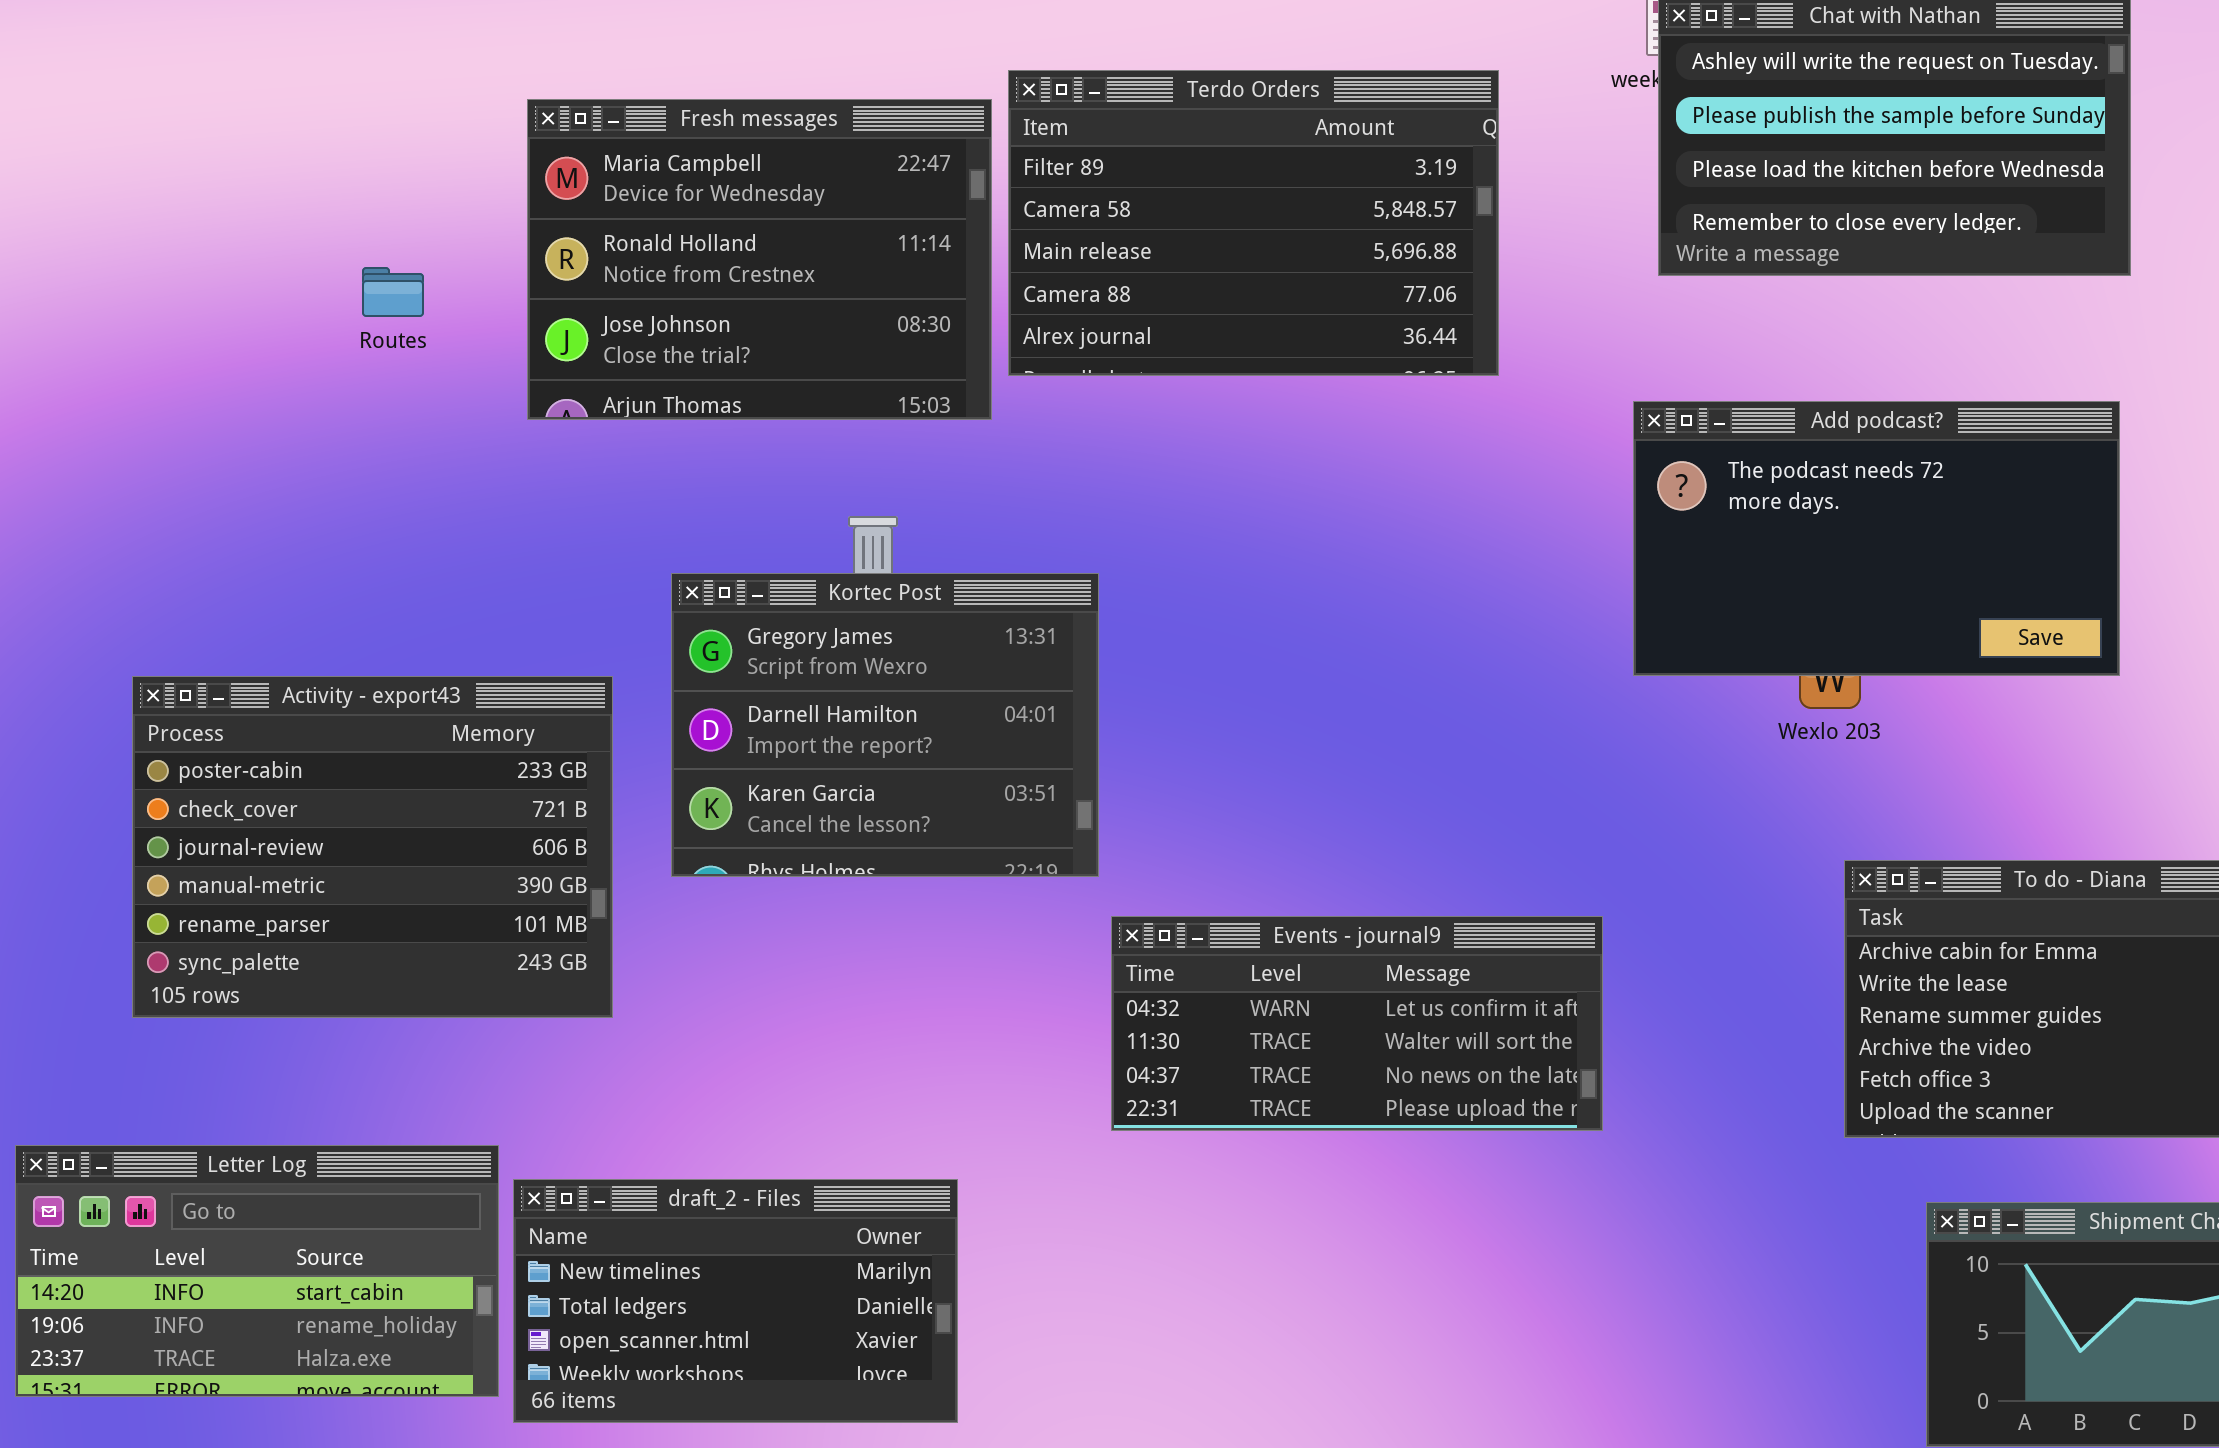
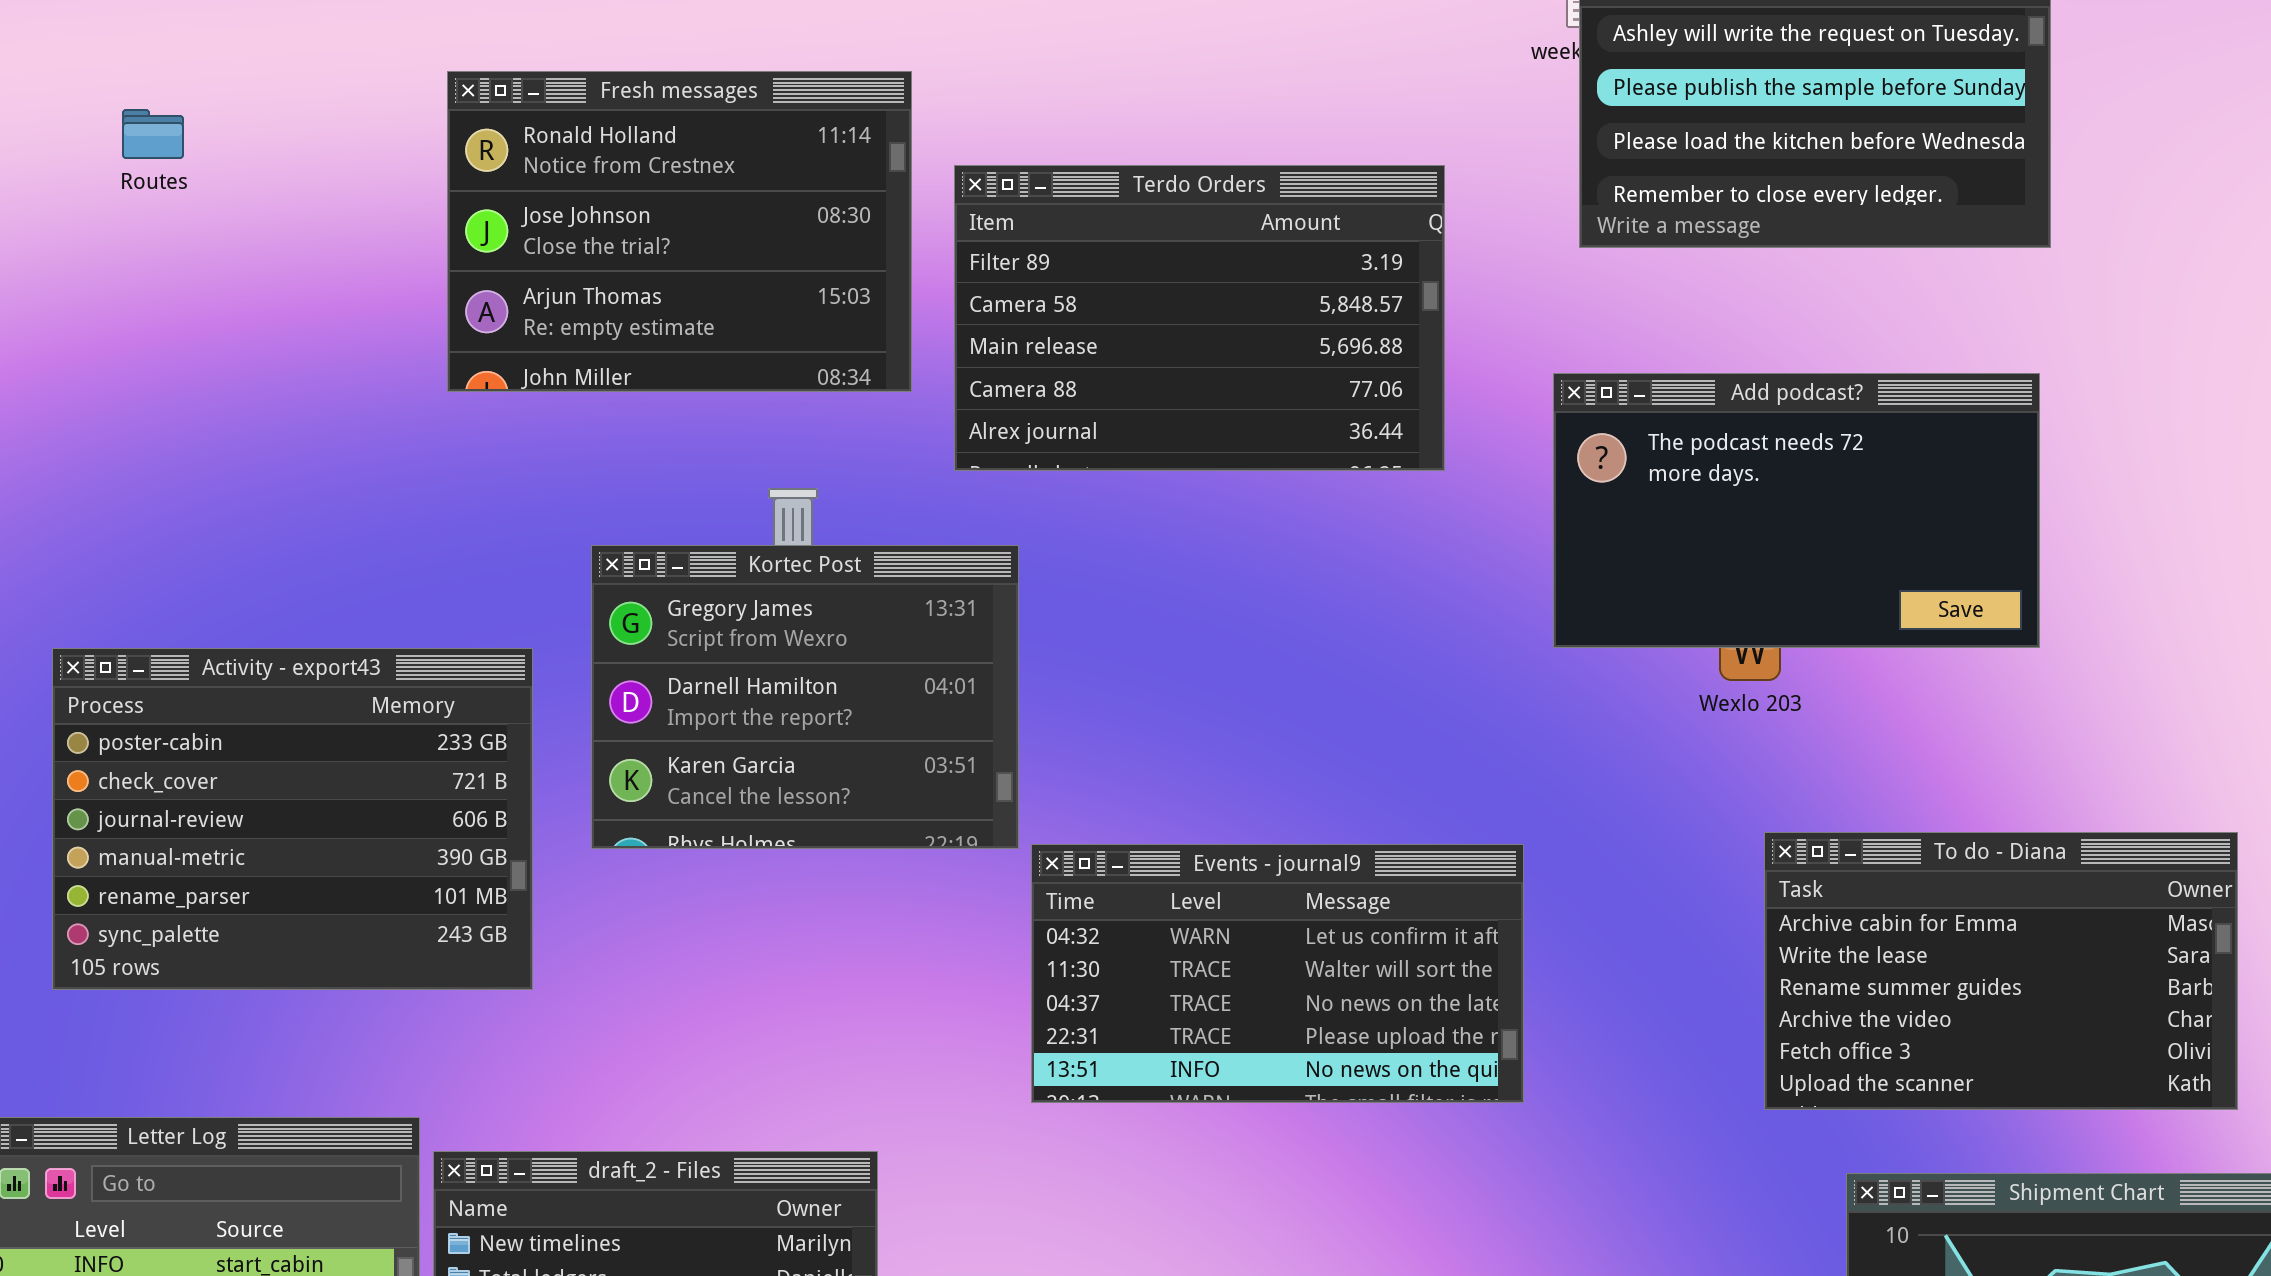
Terdo Orders: [1008,70,1499,376] -> [954,165,1445,471], moved
Fresh messages: [527,99,992,420] -> [447,71,912,392], scrolled down 1 row
Routes: [362,267,424,317] -> [122,109,184,159], moved
Events - journal9: [1111,916,1603,1131] -> [1031,844,1524,1103], resized

